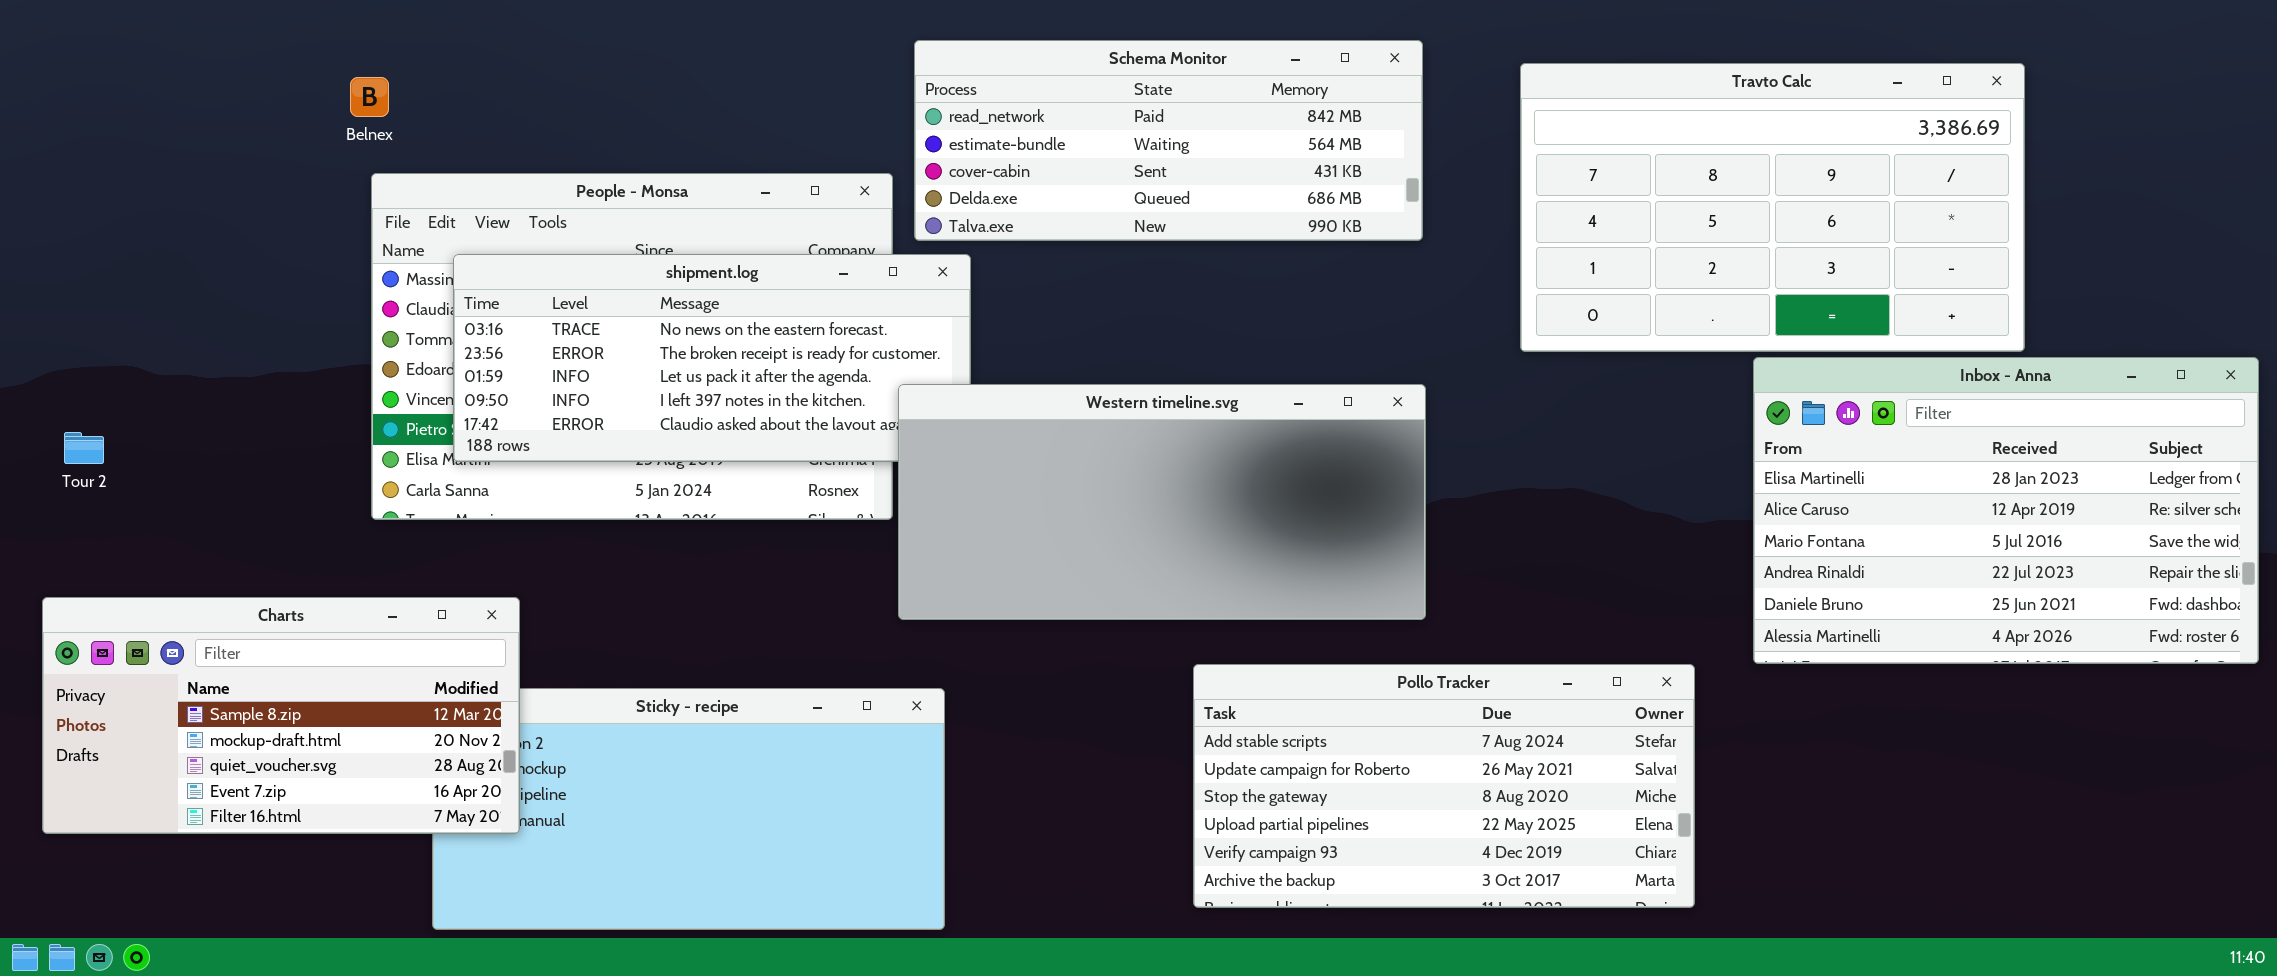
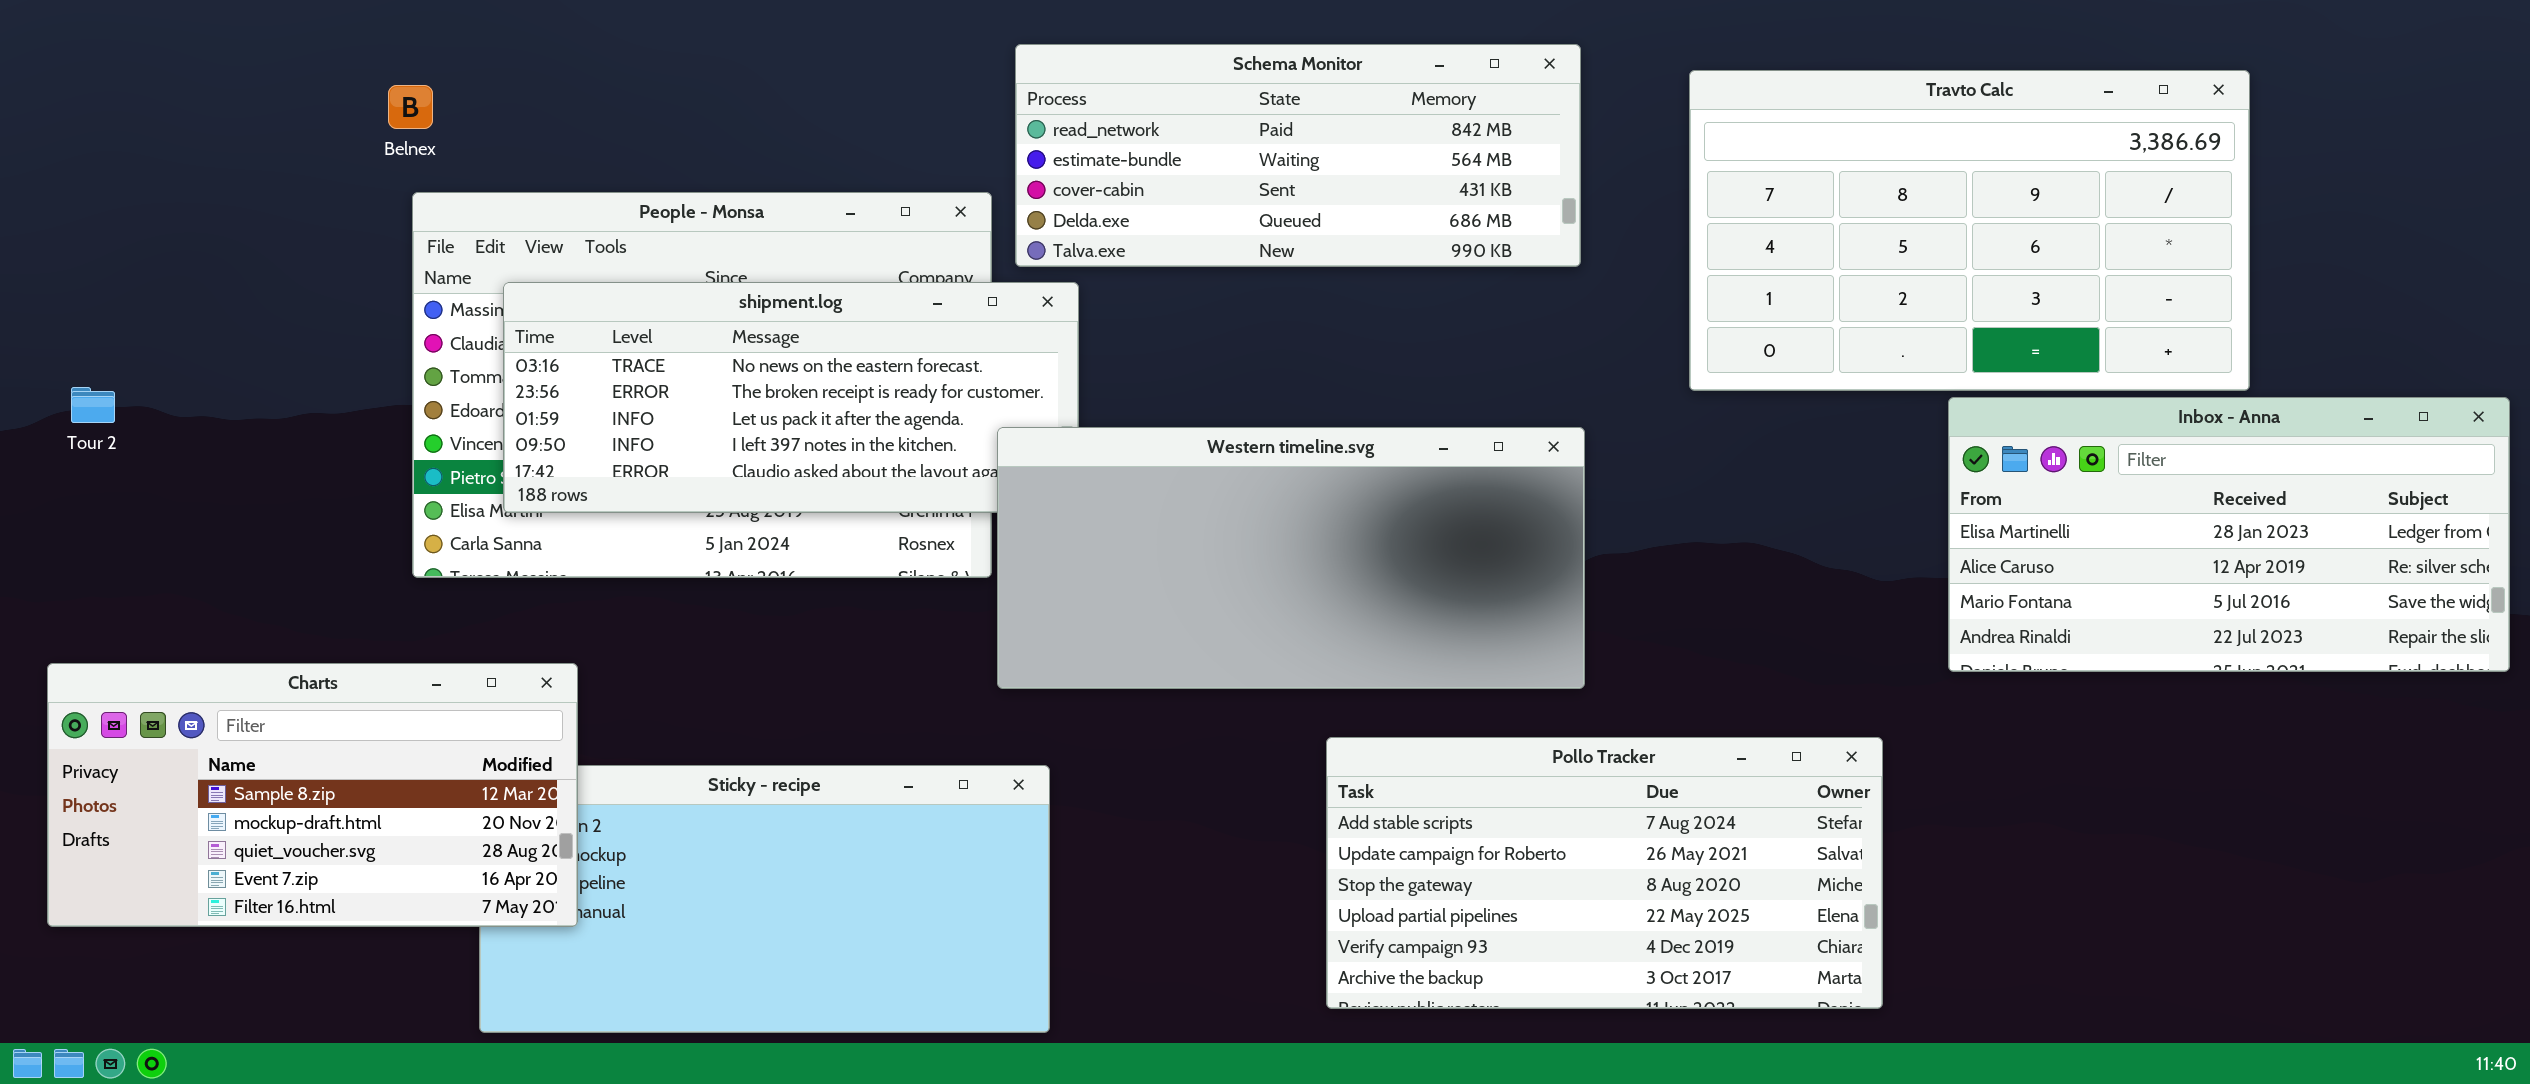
Inbox - Anna: [1753,357,2259,664] -> [1948,397,2510,672], resized
Tour 2: [64,432,104,464] -> [71,387,115,423], moved

